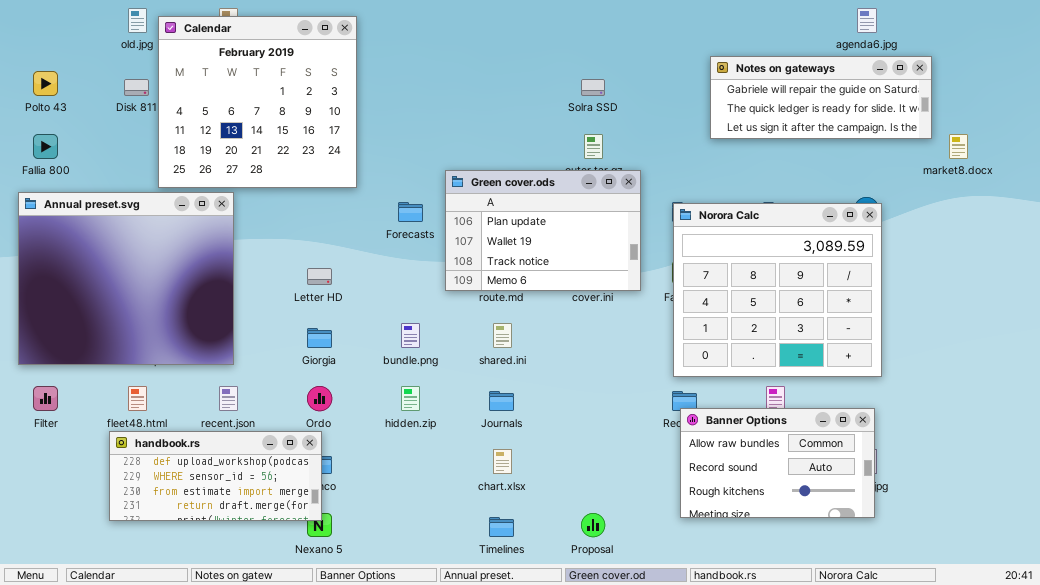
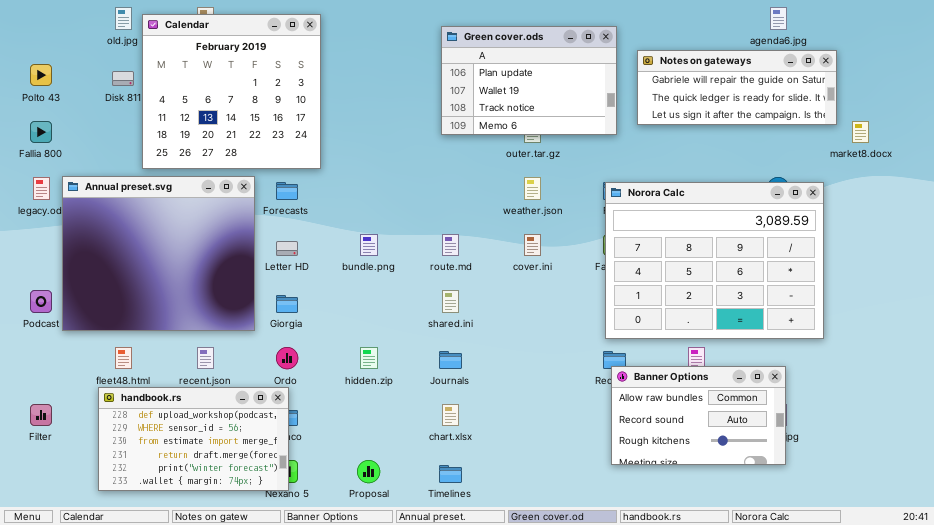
Green cover.ods: [445,170,641,291] -> [441,26,617,135], moved
Annual preset.svg: [18,192,234,365] -> [62,176,255,331], moved
Forecasts: [398,202,423,222] -> [276,182,298,200], moved
Norora Calc: [673,203,882,377] -> [605,182,824,339], resized
bundle.png: [401,323,420,348] -> [360,234,378,256], moved
Filter: [33,386,58,411] -> [30,404,52,426], moved
handbook.rs: [109,431,322,521] -> [98,387,289,491], resized
Proposal: [581,513,605,537] -> [357,460,380,483], moved

